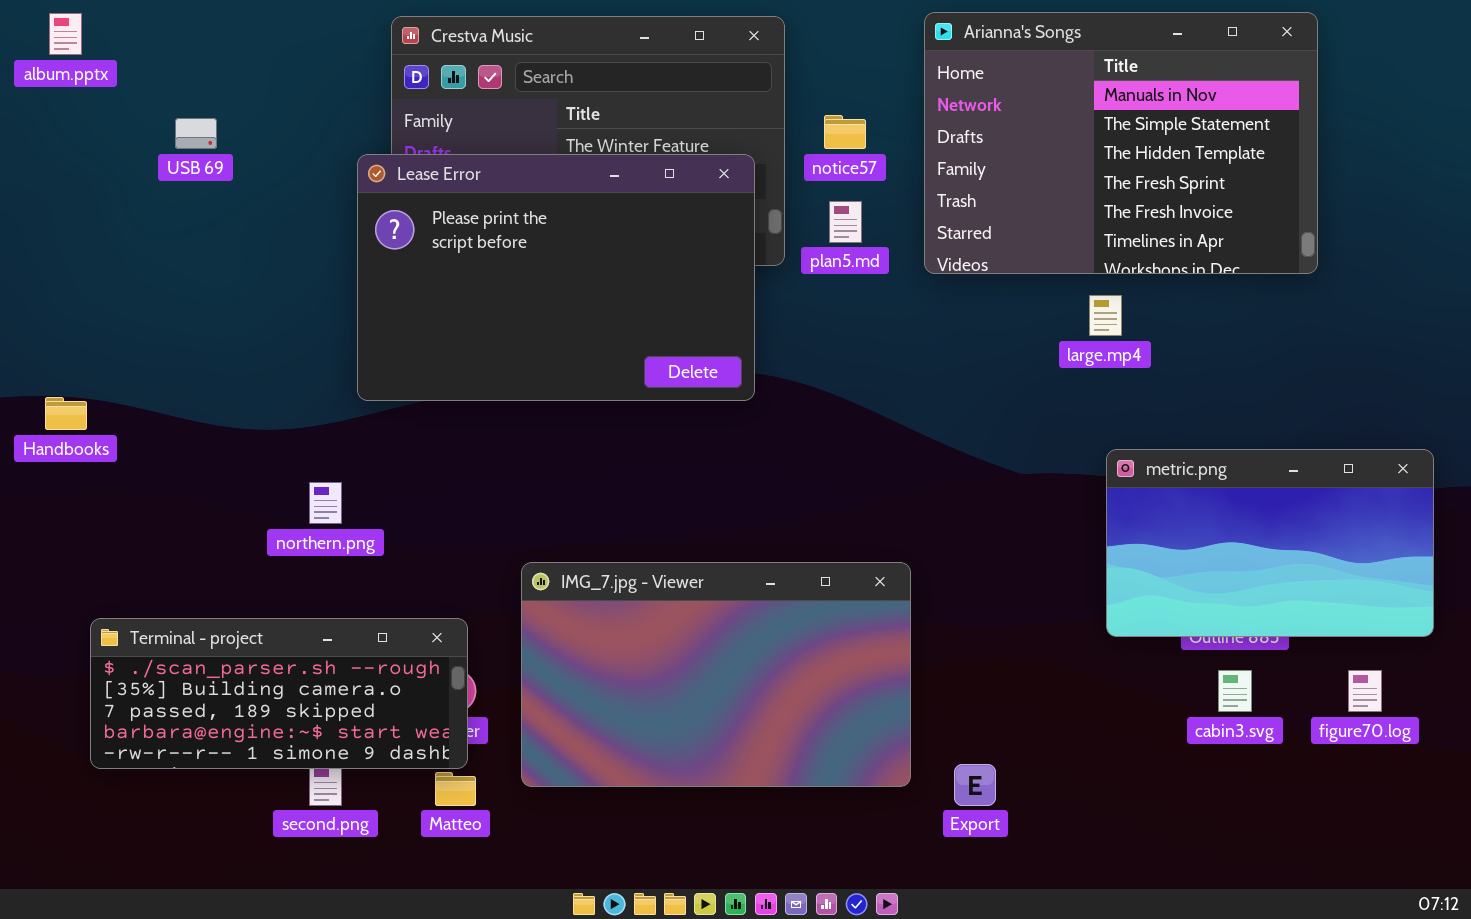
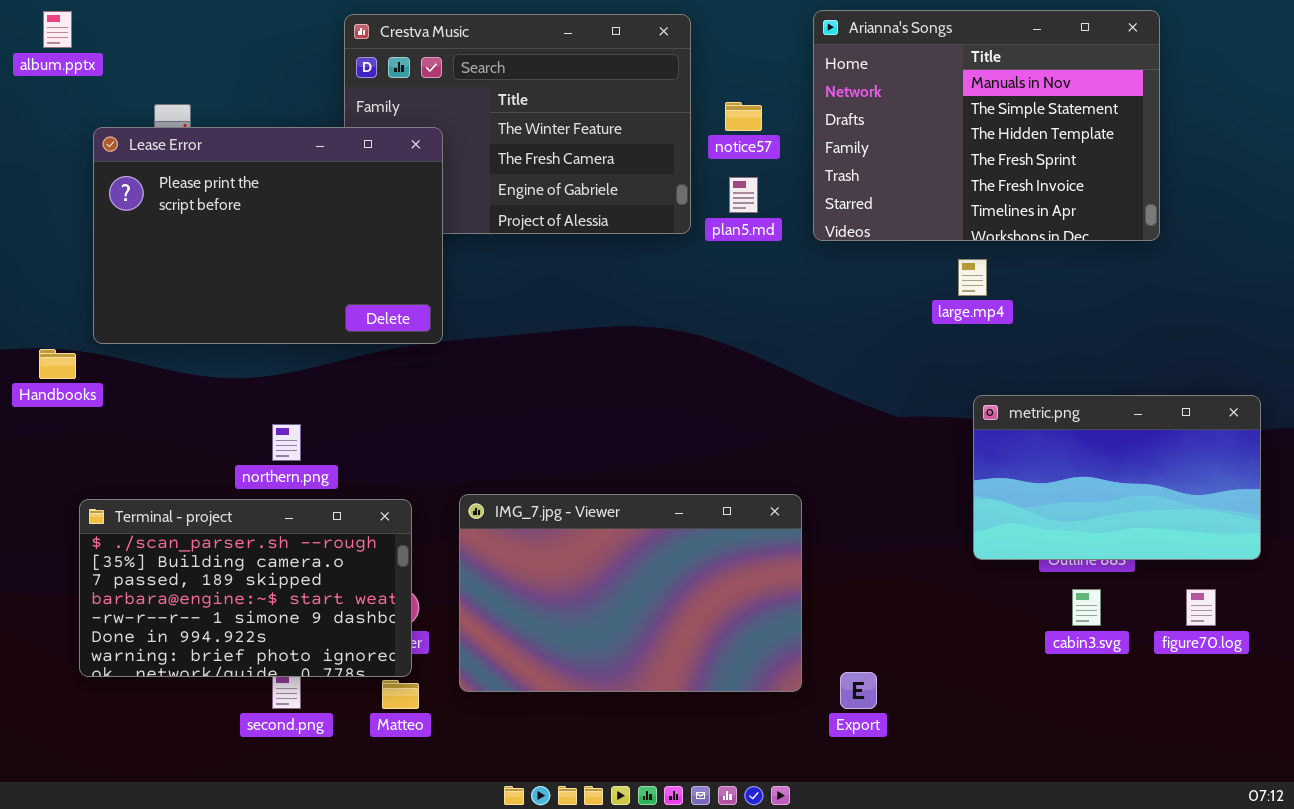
Lease Error: [357,154,755,401] -> [93,127,443,344], moved
Terminal - project: [90,618,468,769] -> [79,499,412,677], resized

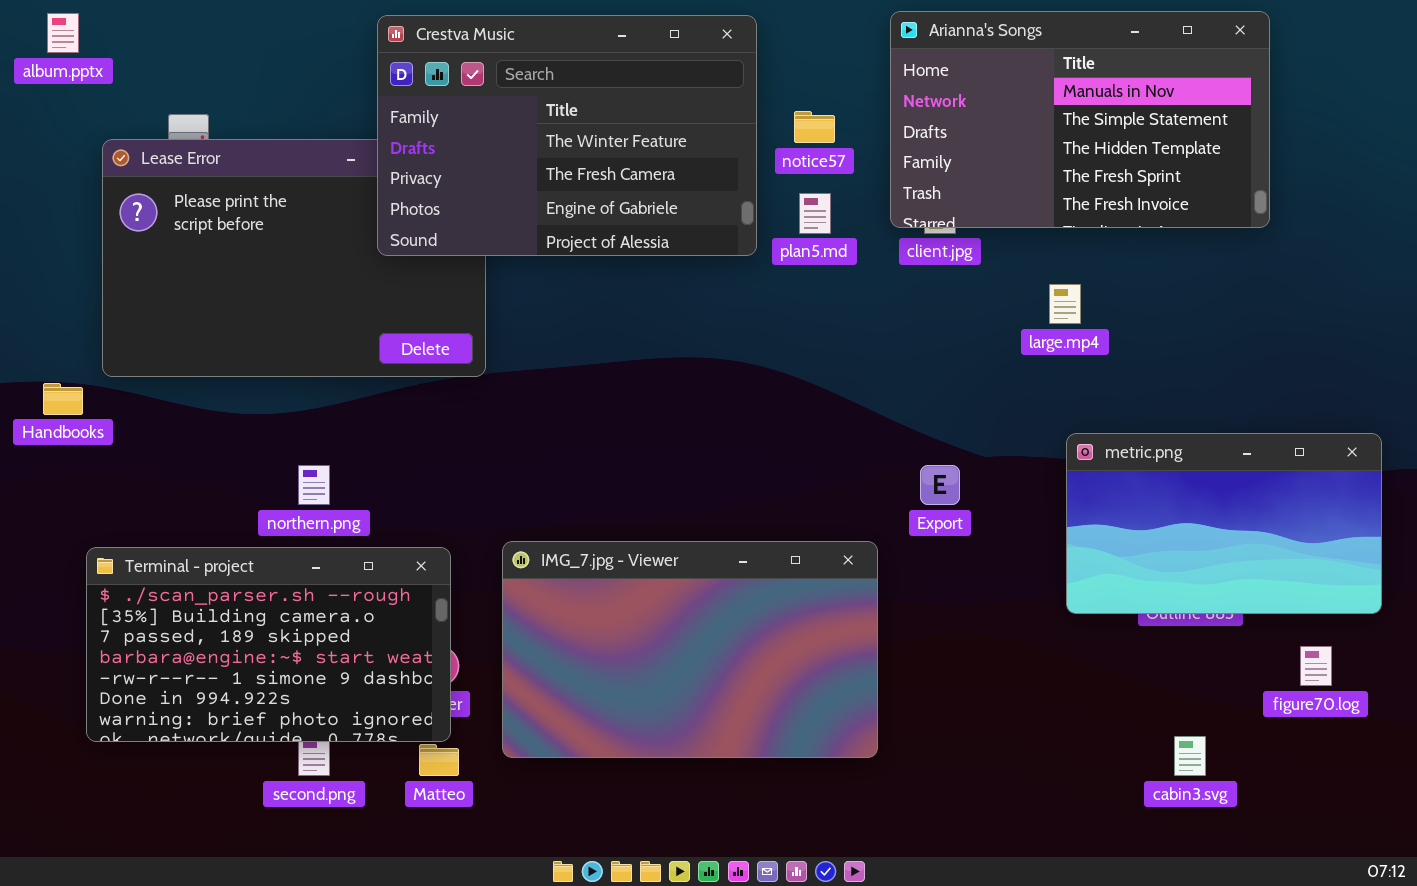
Arianna's Songs: [813,10,1160,241] -> [890,11,1270,228], resized
Crestva Music: [344,14,691,234] -> [377,15,757,256], raised
cabin3.svg: [1072,589,1101,626] -> [1174,736,1206,776], moved
Export: [840,672,877,709] -> [920,465,960,505], moved

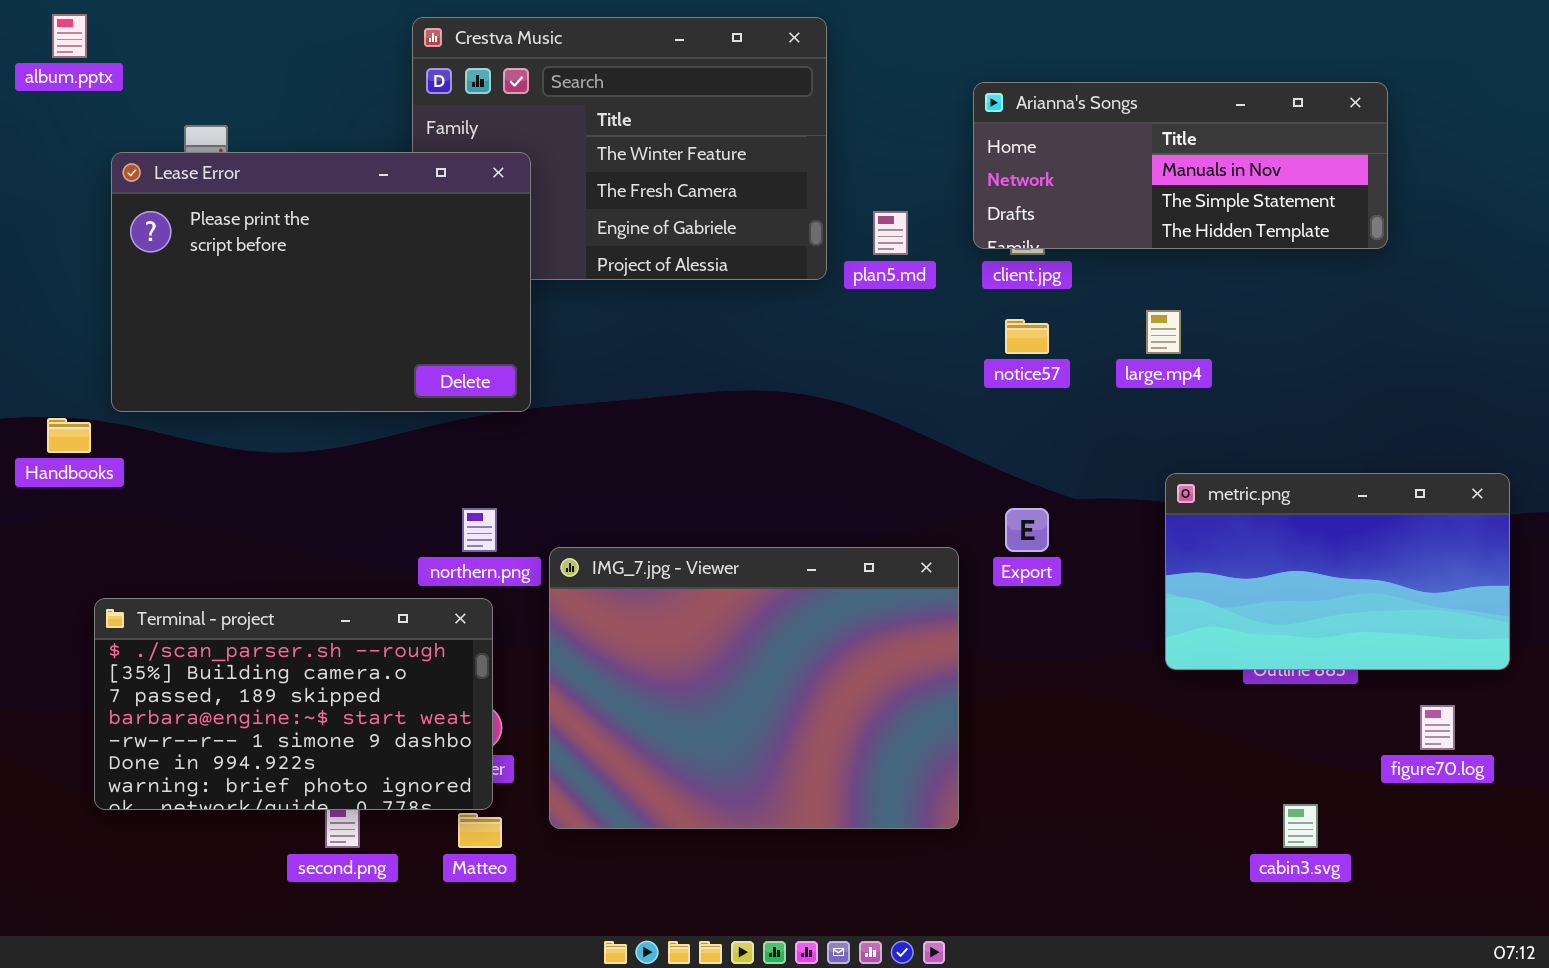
Arianna's Songs: [890,11,1270,228] -> [973,82,1388,249], resized
notice57: [794,111,835,143] -> [1005,319,1049,354], moved
Lease Error: [102,139,486,377] -> [111,152,531,412], raised
northern.png: [298,465,330,505] -> [462,508,497,552], moved
IMG_7.jpg - Viewer: [502,541,878,758] -> [549,547,959,829], resized

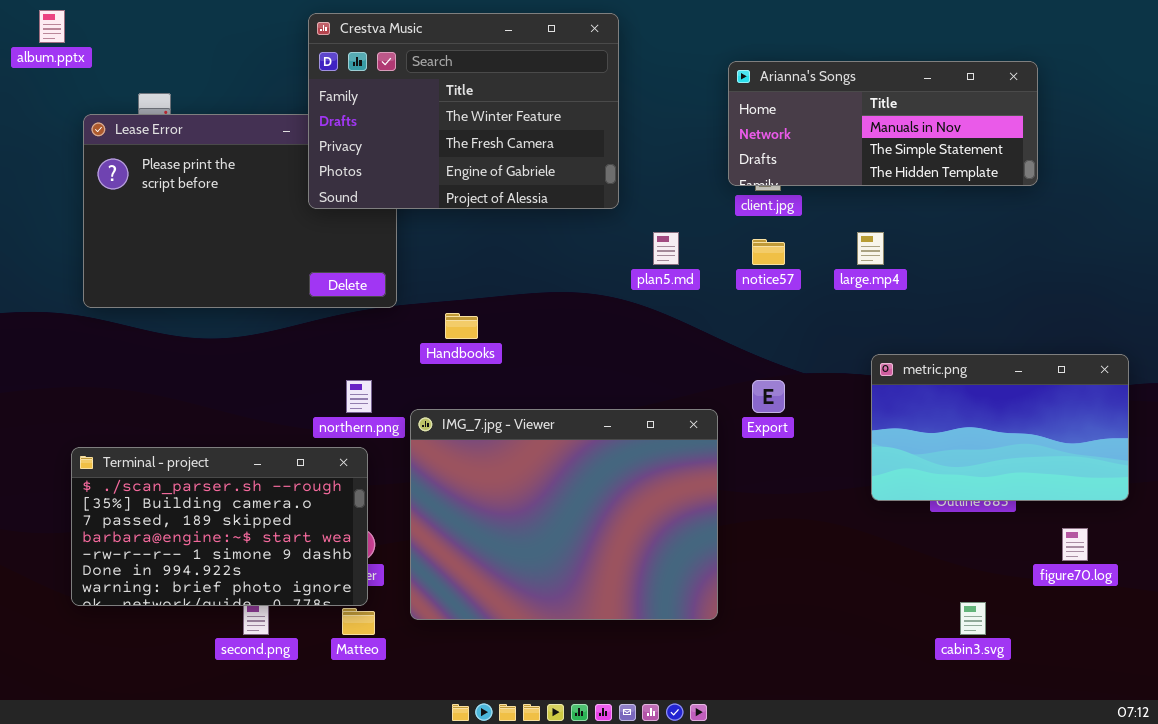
Crestva Music: [412,17,827,280] -> [308,13,619,209], raised
plan5.md: [873,211,908,255] -> [653,232,679,265], moved
Handbooks: [47,418,91,453] -> [445,313,478,339], moved

